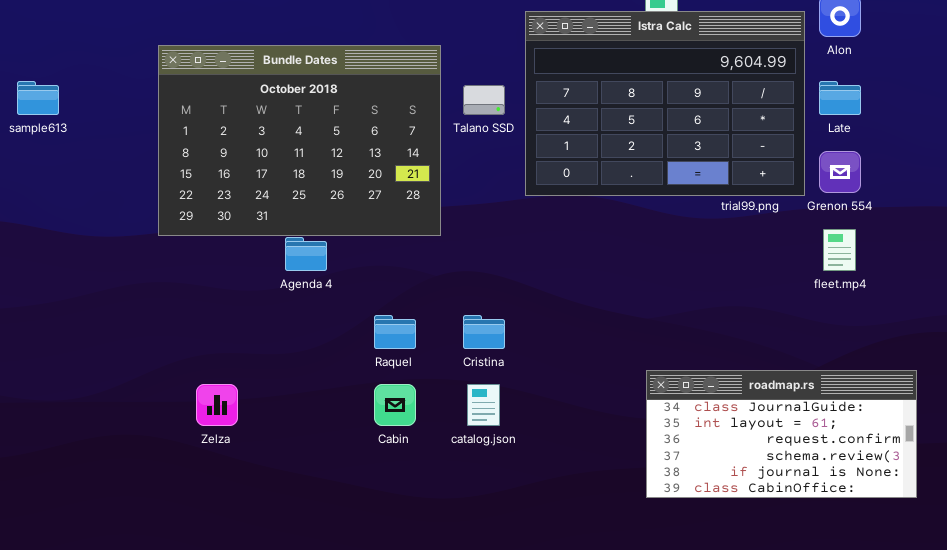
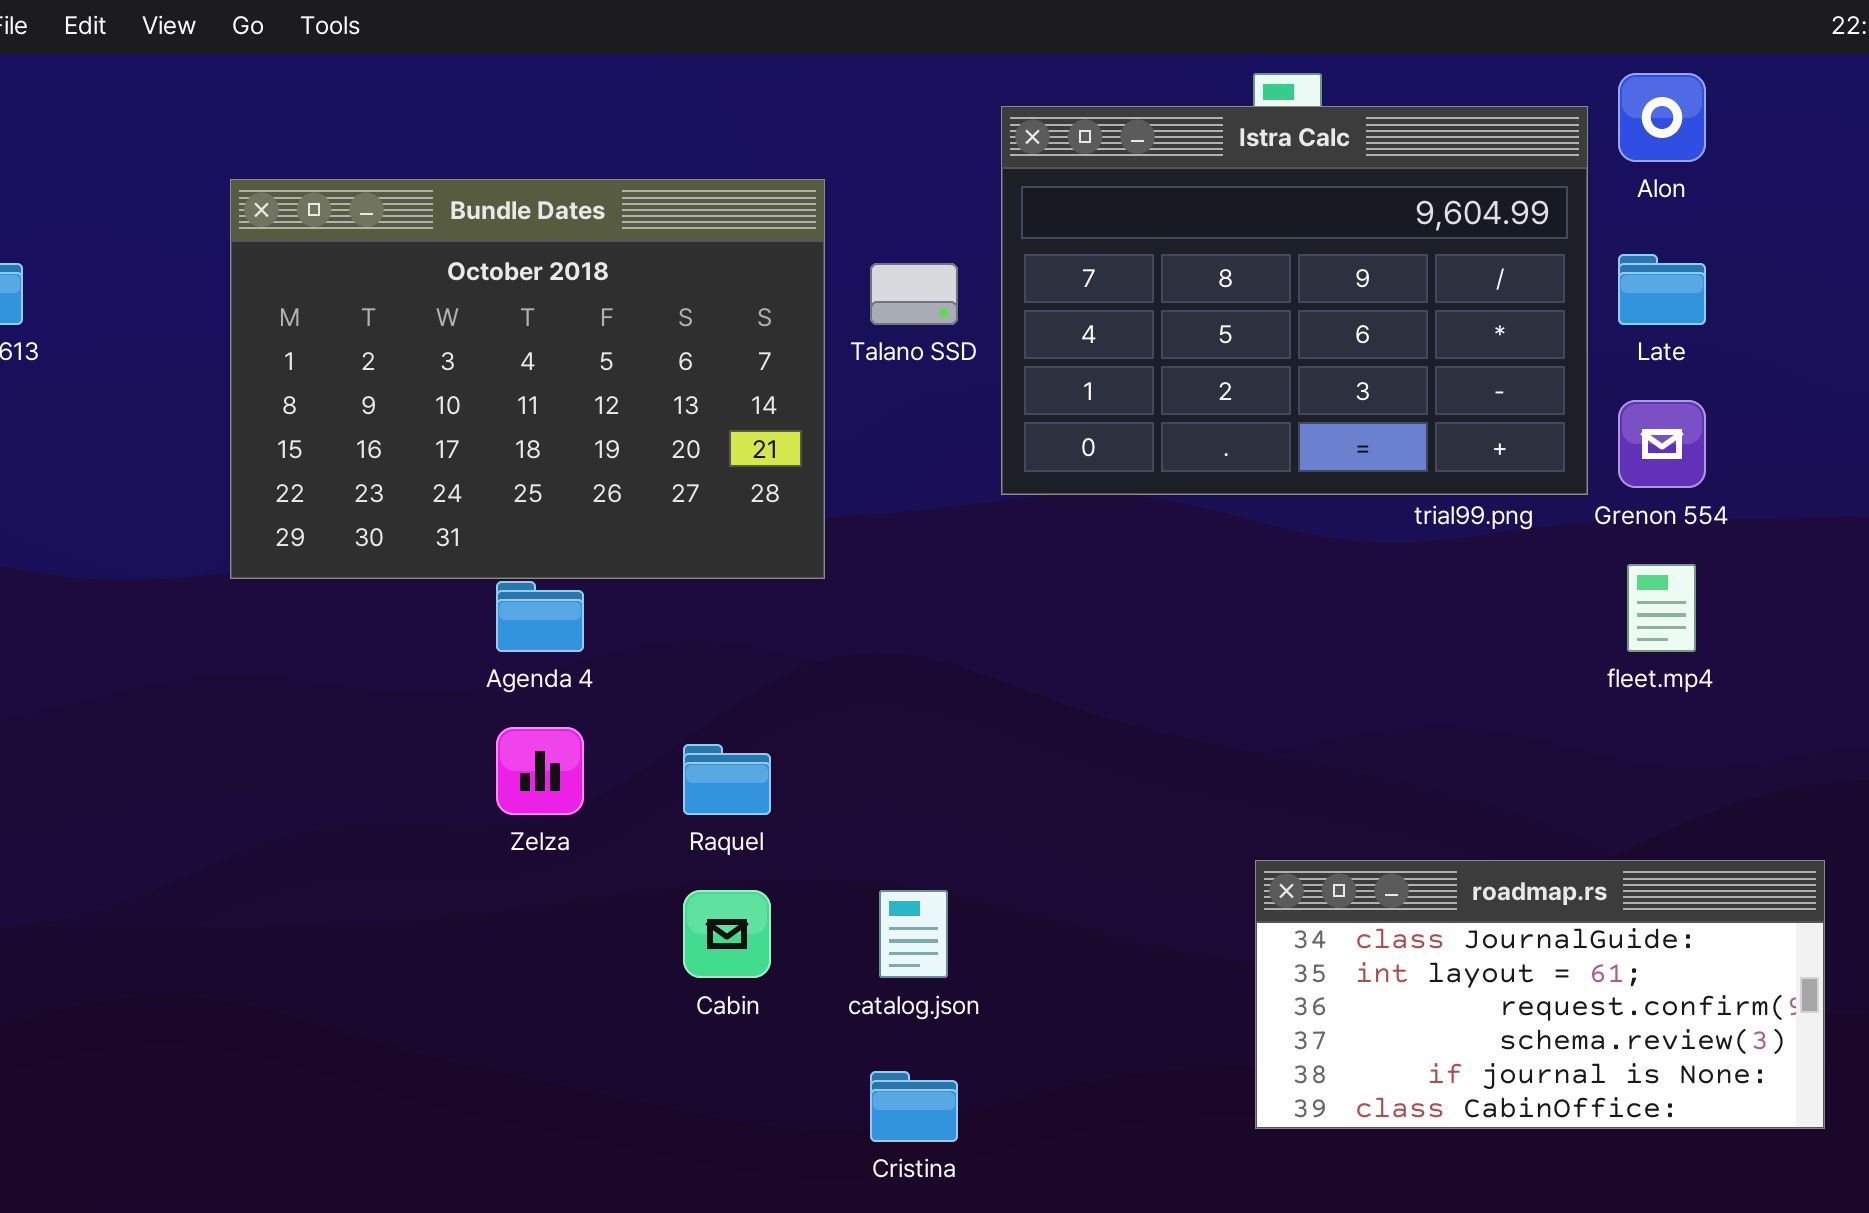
Cristina: [463,315,505,349] -> [870,1071,958,1142], moved
Zelza: [196,384,238,426] -> [496,727,584,815], moved

